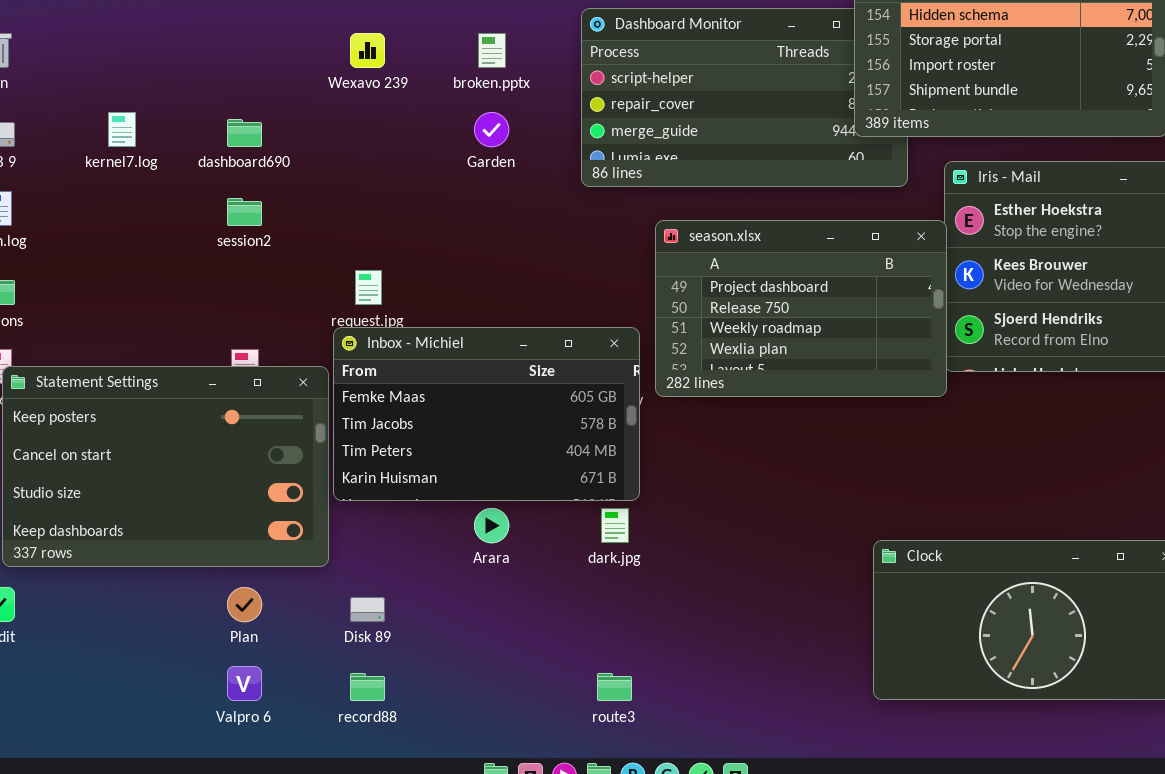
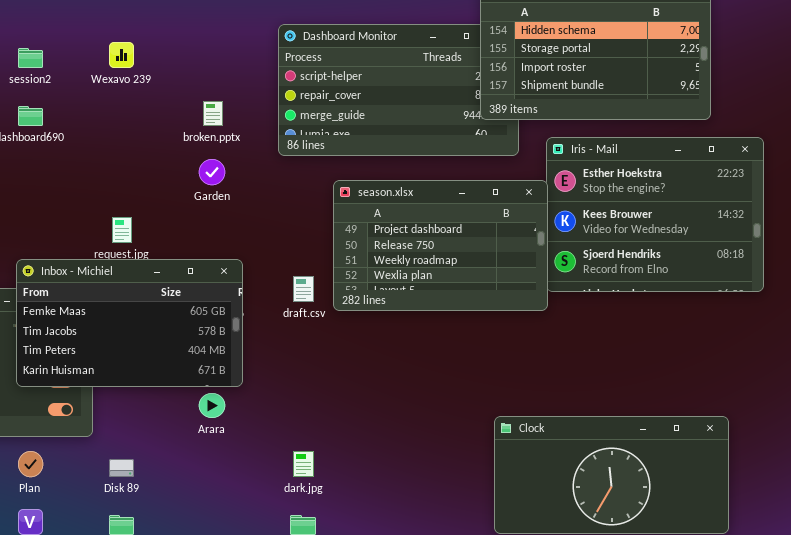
broken.pptx: [478,33,506,68] -> [203,101,223,126], moved
Garden: [474,112,509,147] -> [199,159,225,185], moved
session2: [227,198,262,226] -> [18,48,43,68], moved
Inbox - Michiel: [333,327,640,501] -> [16,259,243,387], moved
dark.jpg: [601,508,629,543] -> [293,451,314,477], moved

